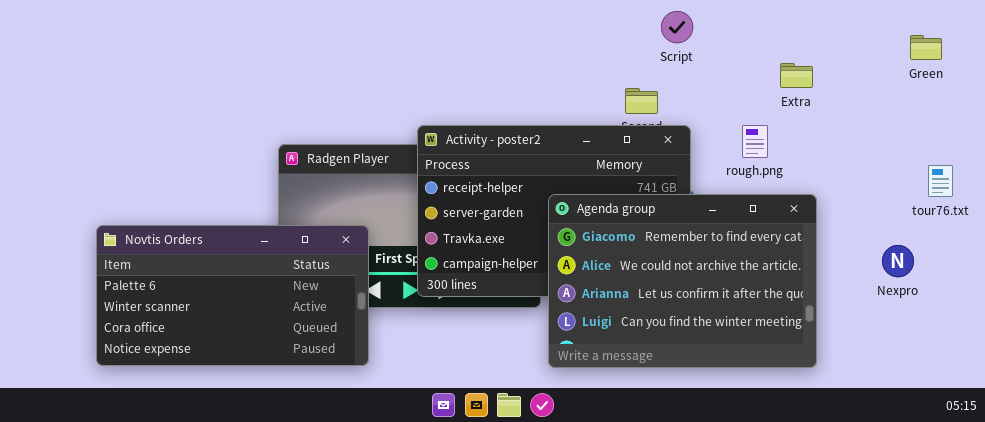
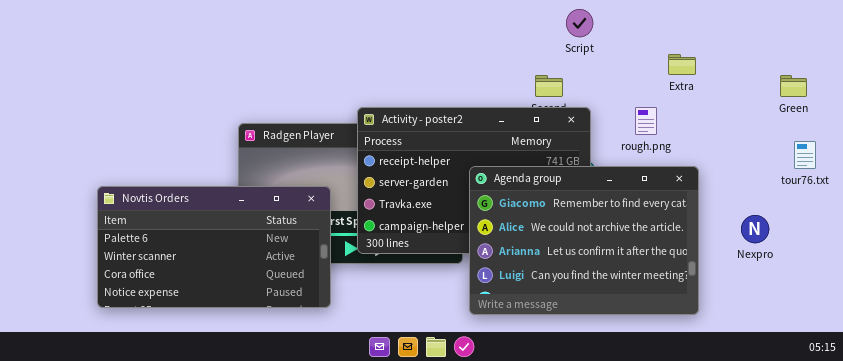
Green: [910,35,942,60] -> [780,75,807,97], moved
Novtis Orders: [96,225,369,366] -> [97,186,331,308], moved
Nexpro: [882,245,914,277] -> [741,215,769,243], moved

